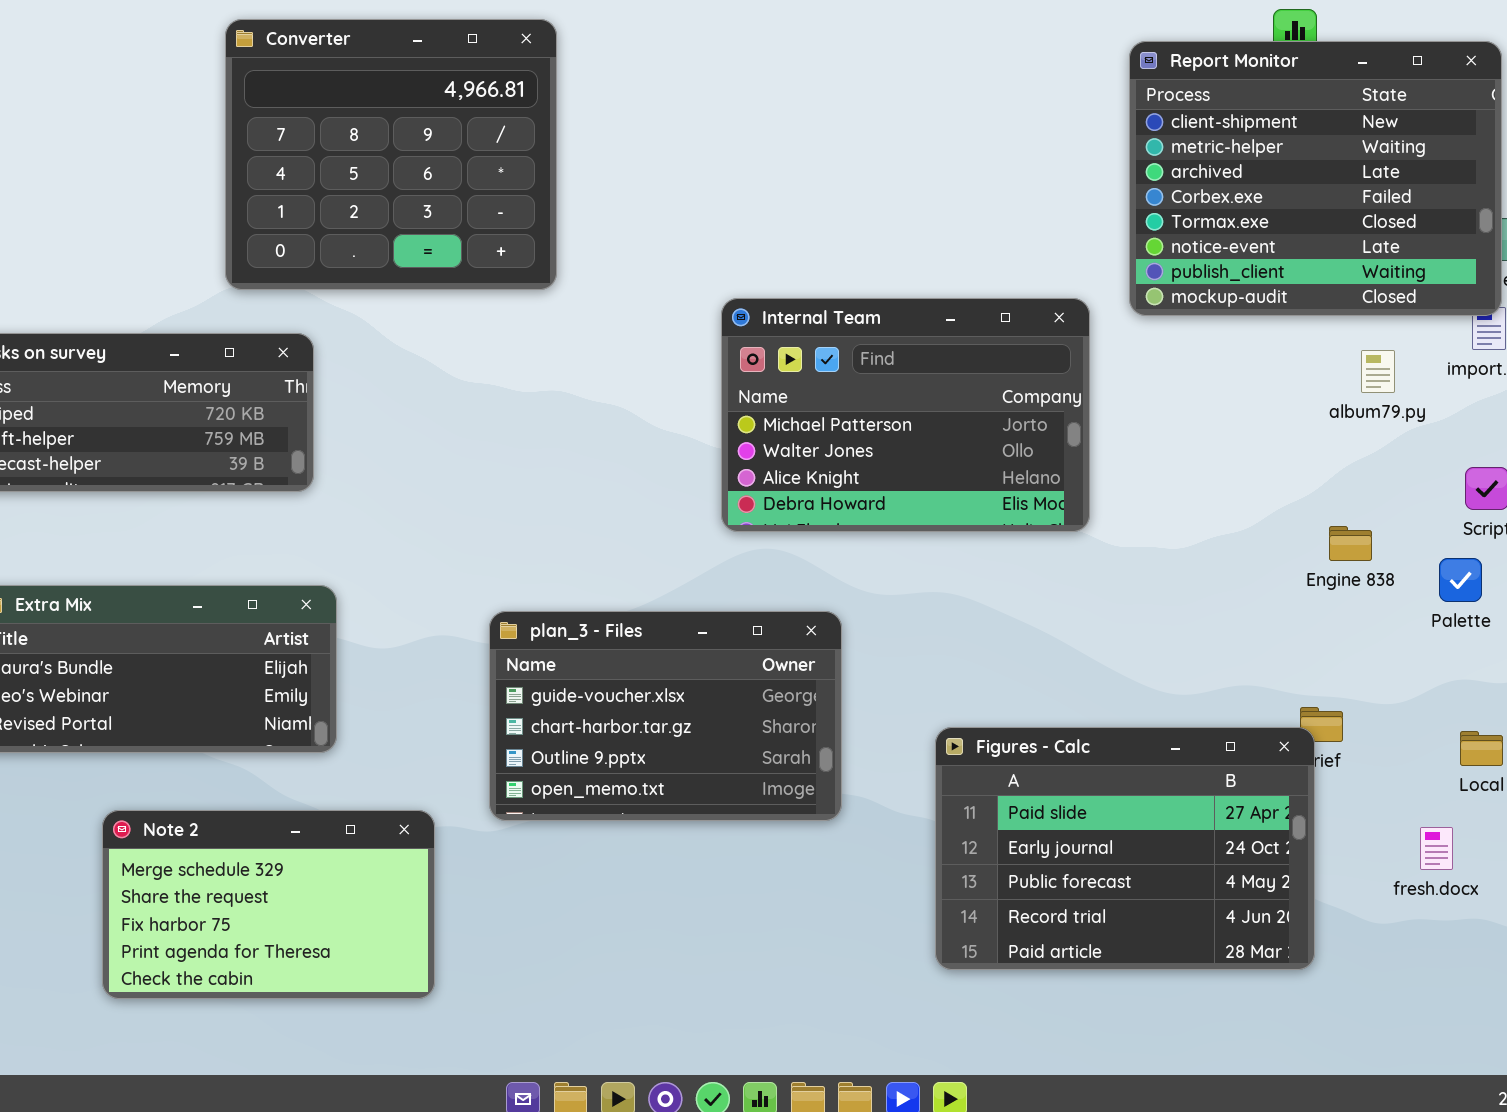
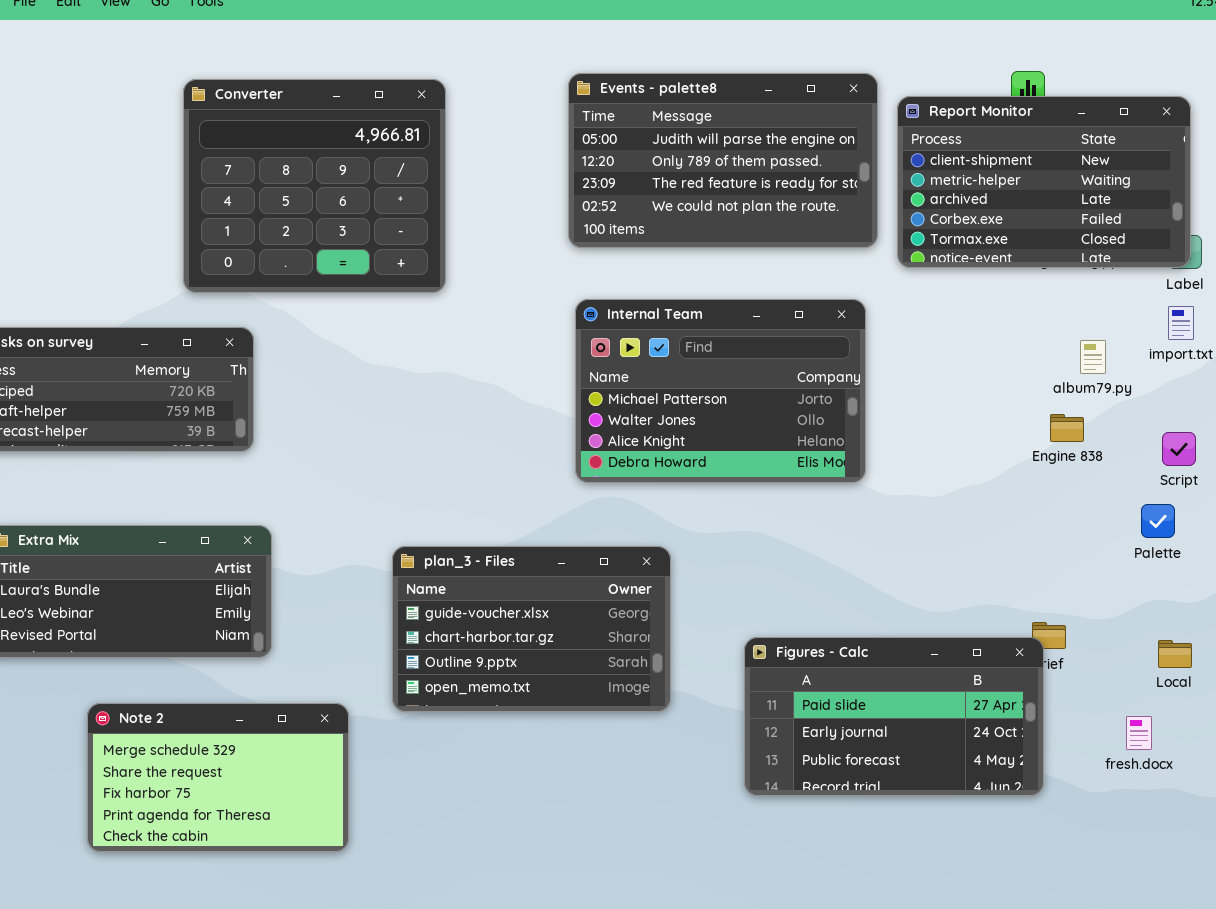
Events - palette8: none -> [568,73,878,248], opened
Report Monitor: [1129,41,1502,316] -> [897,96,1191,268], resized
Engine 838: [1329,526,1372,561] -> [1050,414,1084,442], moved
Figures - Calc: [935,727,1315,970] -> [744,637,1044,796], resized

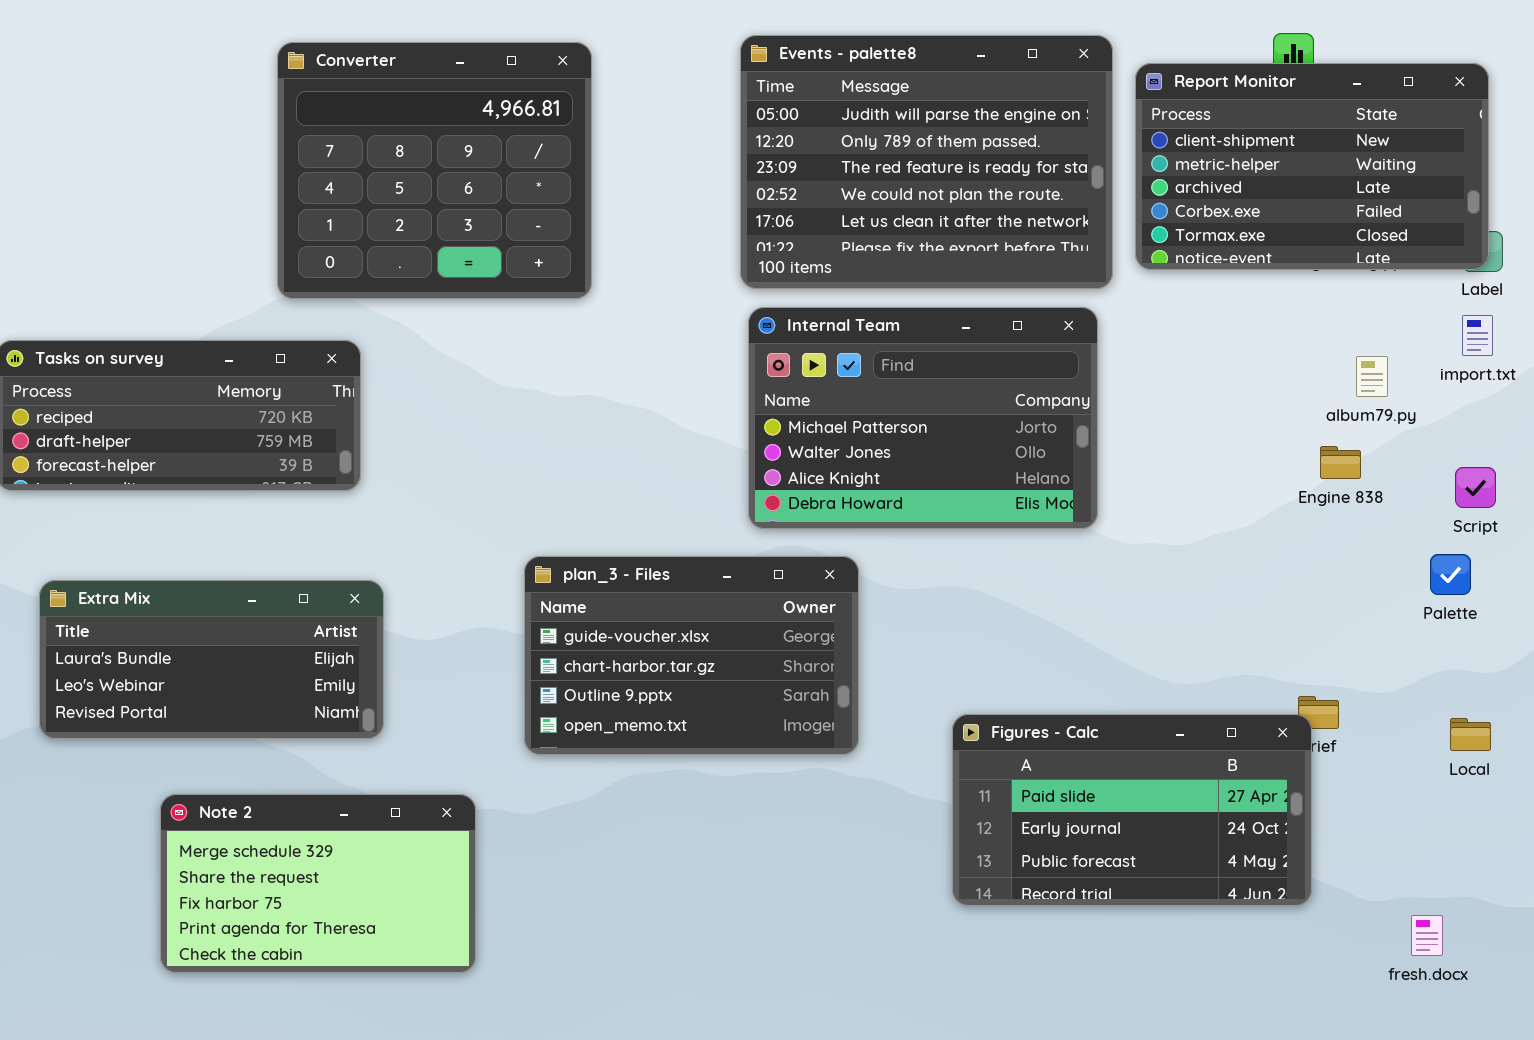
Events - palette8: [568,73,878,248] -> [740,35,1113,289], resized
plan_3 - Files: [392,546,671,712] -> [524,556,859,755], moved
fresh.docx: [1126,716,1152,750] -> [1411,915,1443,956], moved

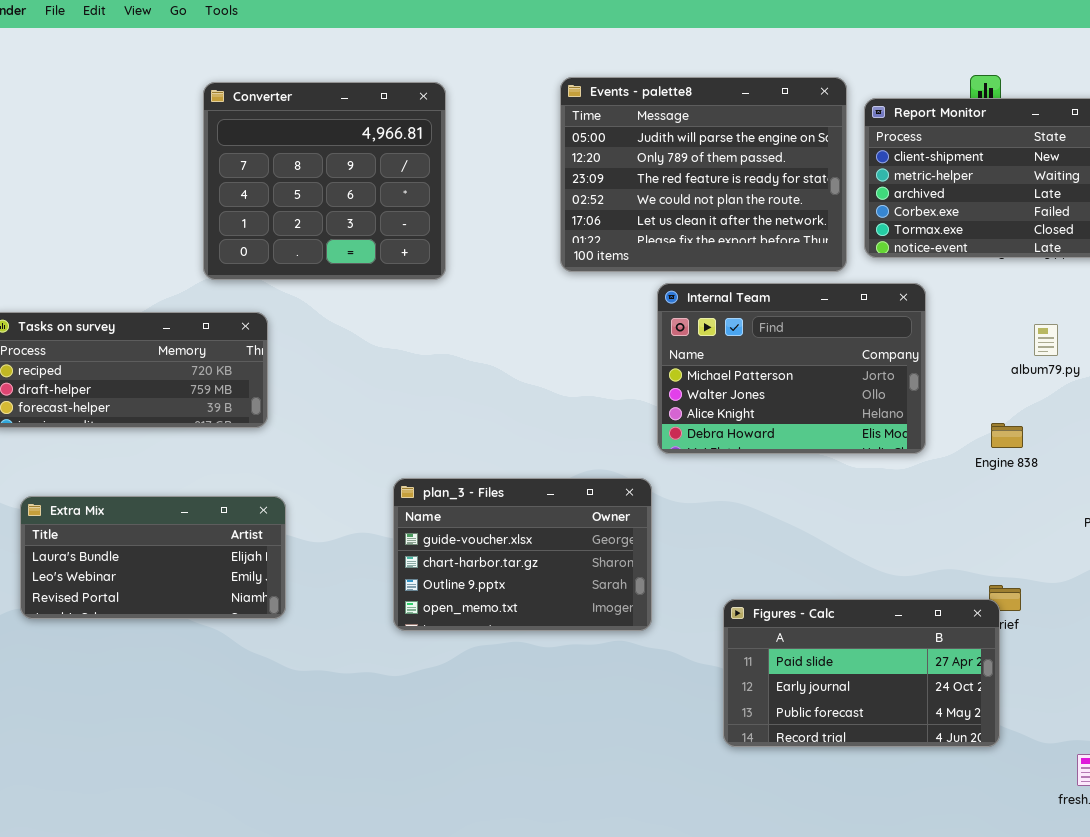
Internal Team: [748,307,1098,529] -> [657,283,926,454], moved
Engine 838: [1320,446,1361,479] -> [991,423,1023,448], moved
Note 2: [160,794,476,973] -> none, closed

